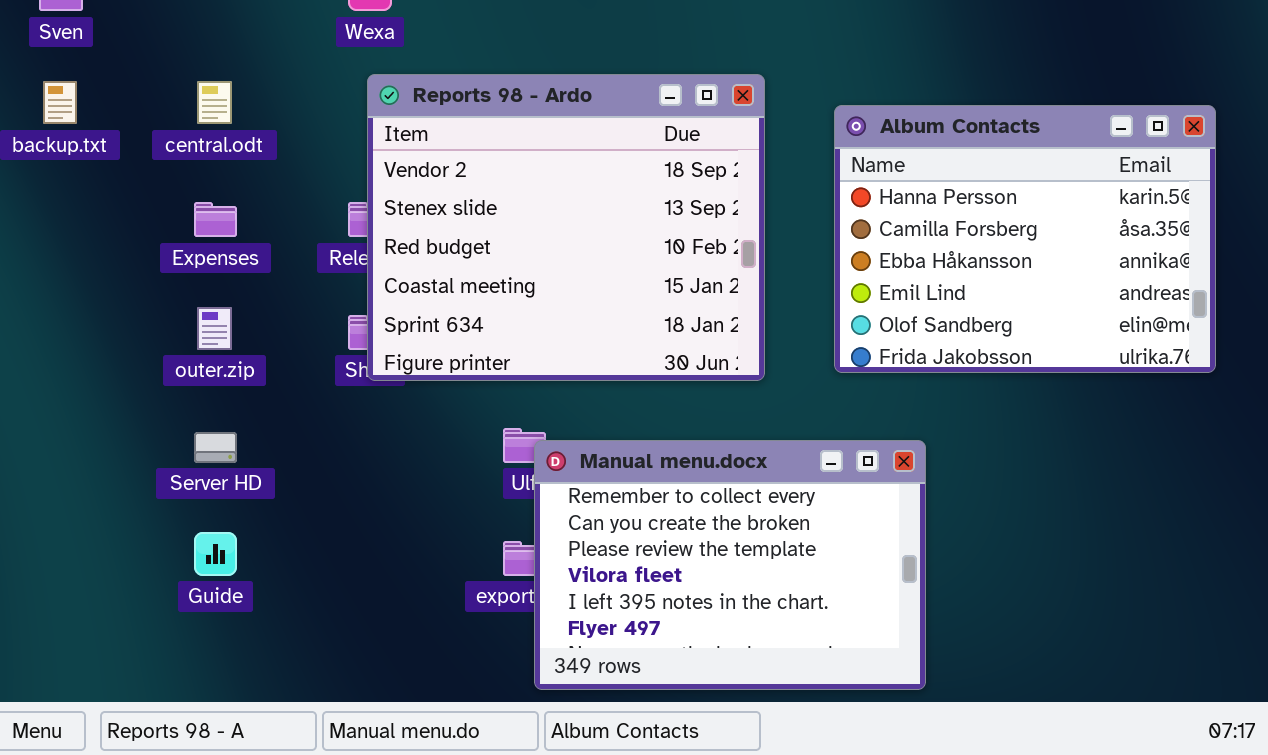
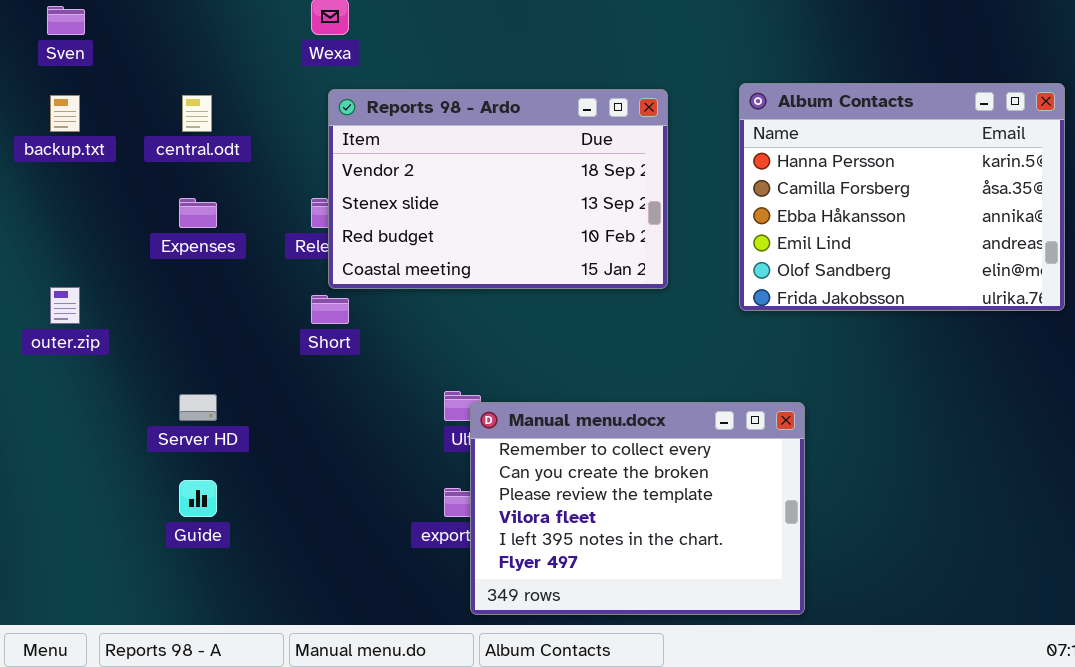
Reports 98 - Ardo: [367,74,765,381] -> [328,89,668,289], resized
Album Contacts: [834,105,1216,373] -> [739,83,1065,311], moved
outer.zip: [197,307,232,350] -> [50,287,80,324], moved

